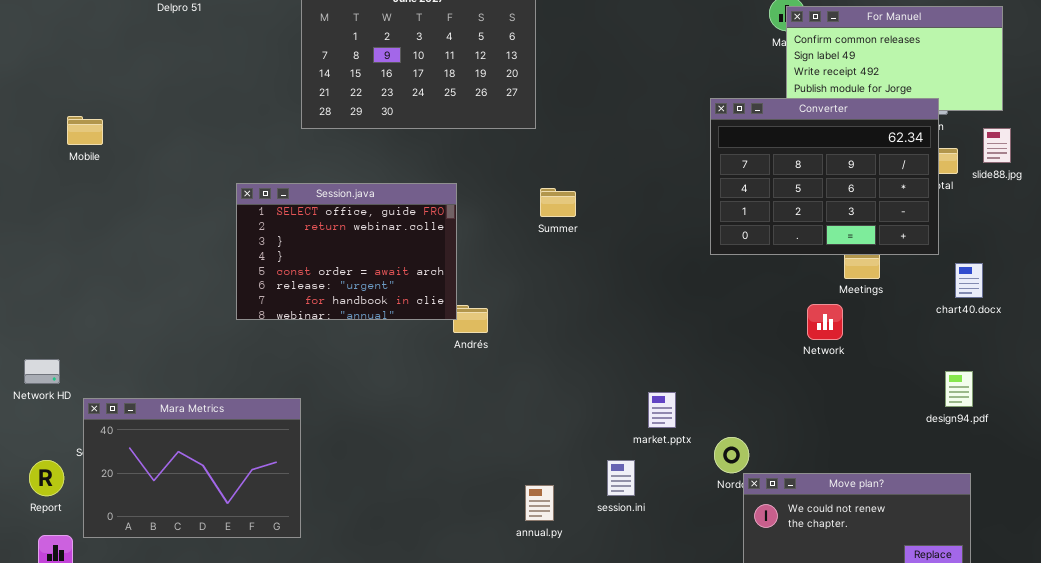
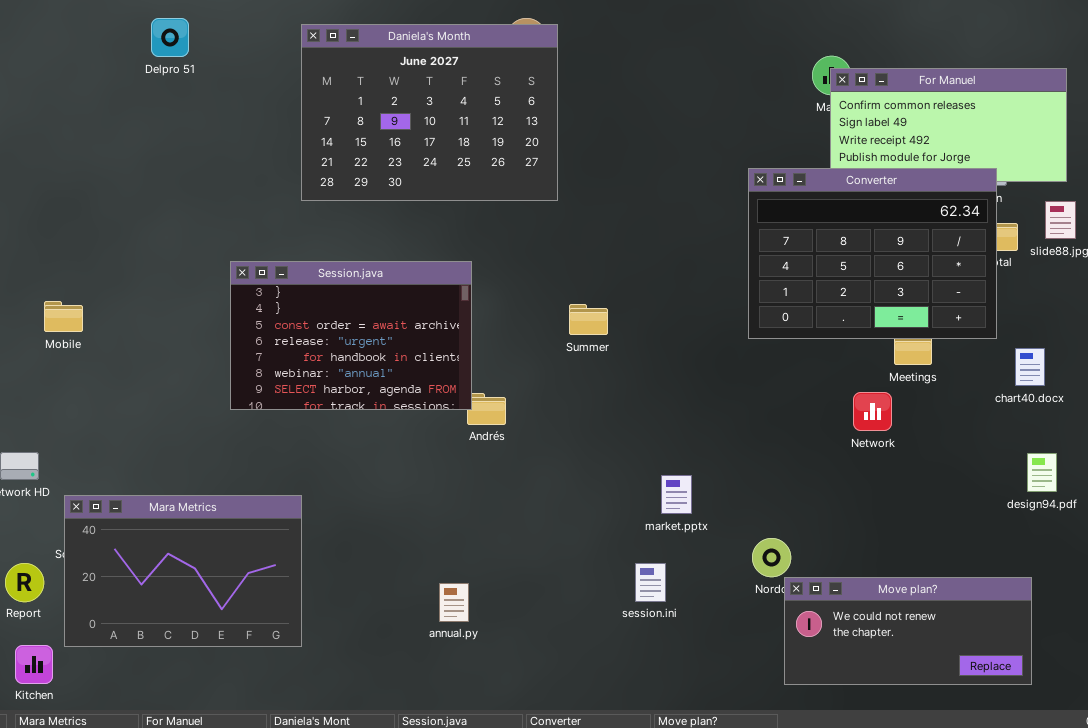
Mobile: [67,116,103,145] -> [44,301,83,332], moved
Session.java: [236,183,457,320] -> [230,261,472,410], scrolled down 2 rows
Summer: [540,188,576,217] -> [569,304,608,335], moved
design94.pdf: [945,371,973,407] -> [1027,453,1057,492], moved
market.pptx: [648,392,676,428] -> [661,475,692,514], moved
annual.py: [525,485,554,521] -> [439,583,469,622], moved

